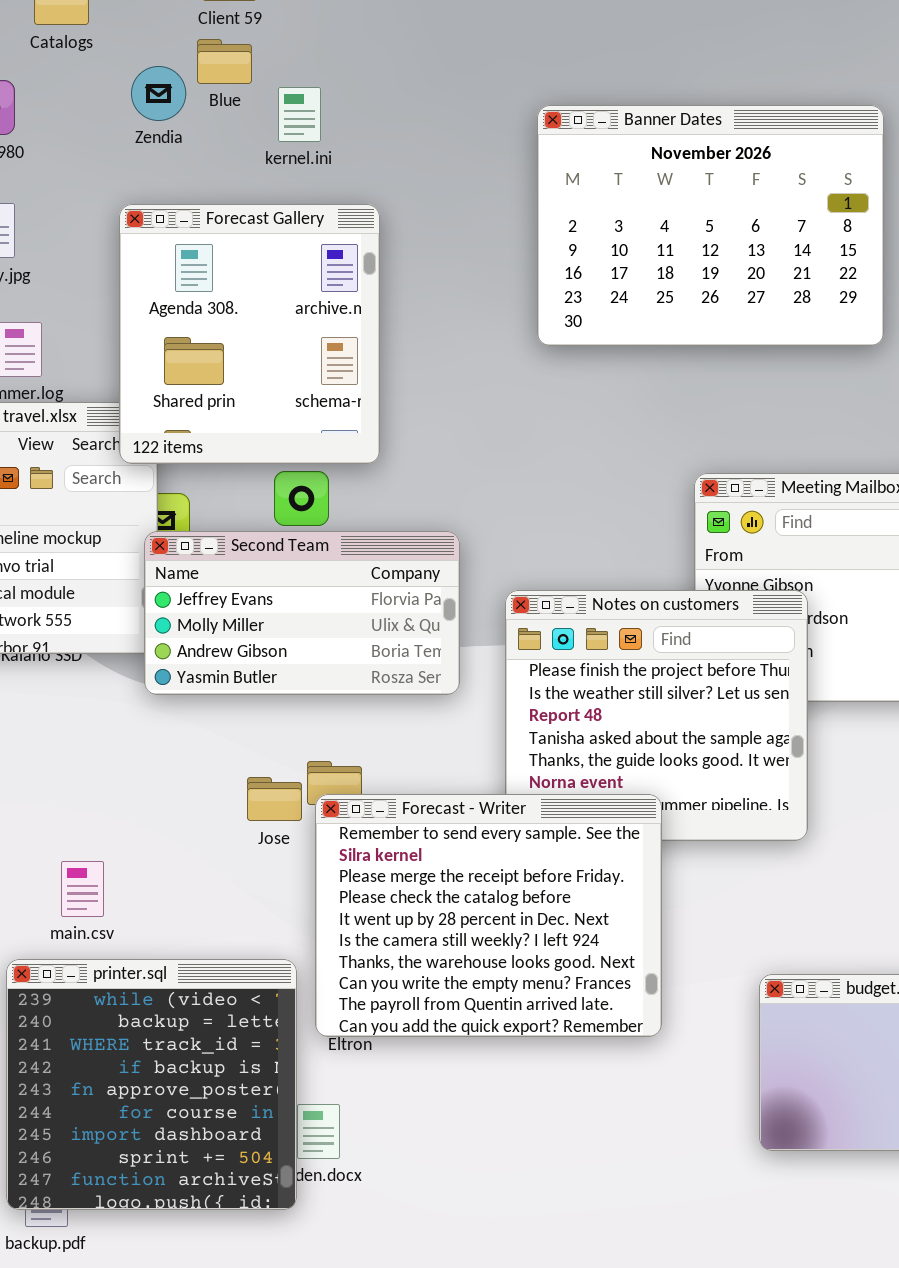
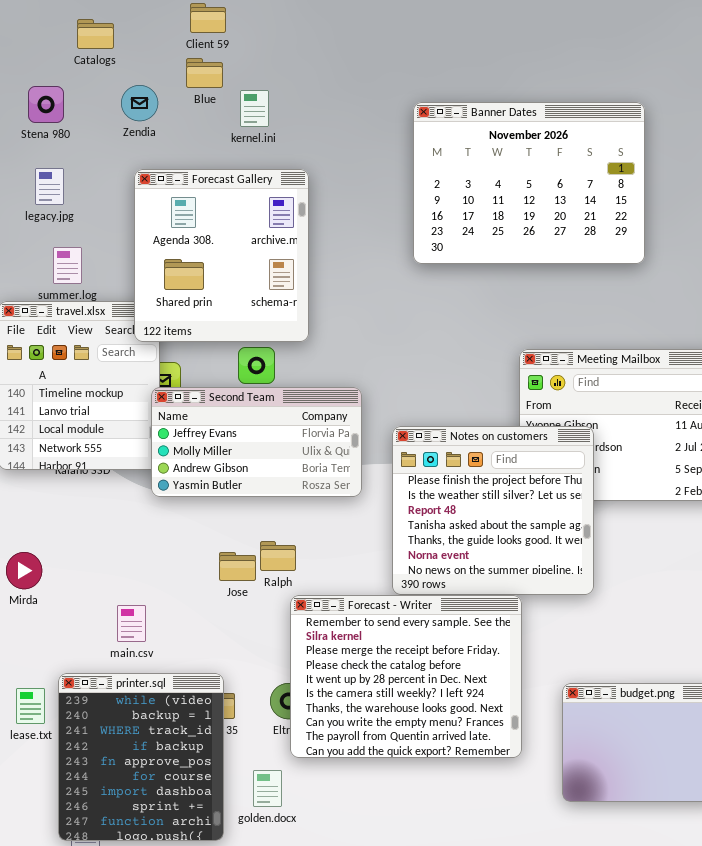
Zendia: [131,66,186,121] -> [121,85,158,121], moved
Forecast - Writer: [315,794,662,1037] -> [290,595,522,758], moved
main.csv: [61,861,104,917] -> [117,605,146,642], moved
printer.sql: [6,959,297,1210] -> [58,673,224,841], resized

